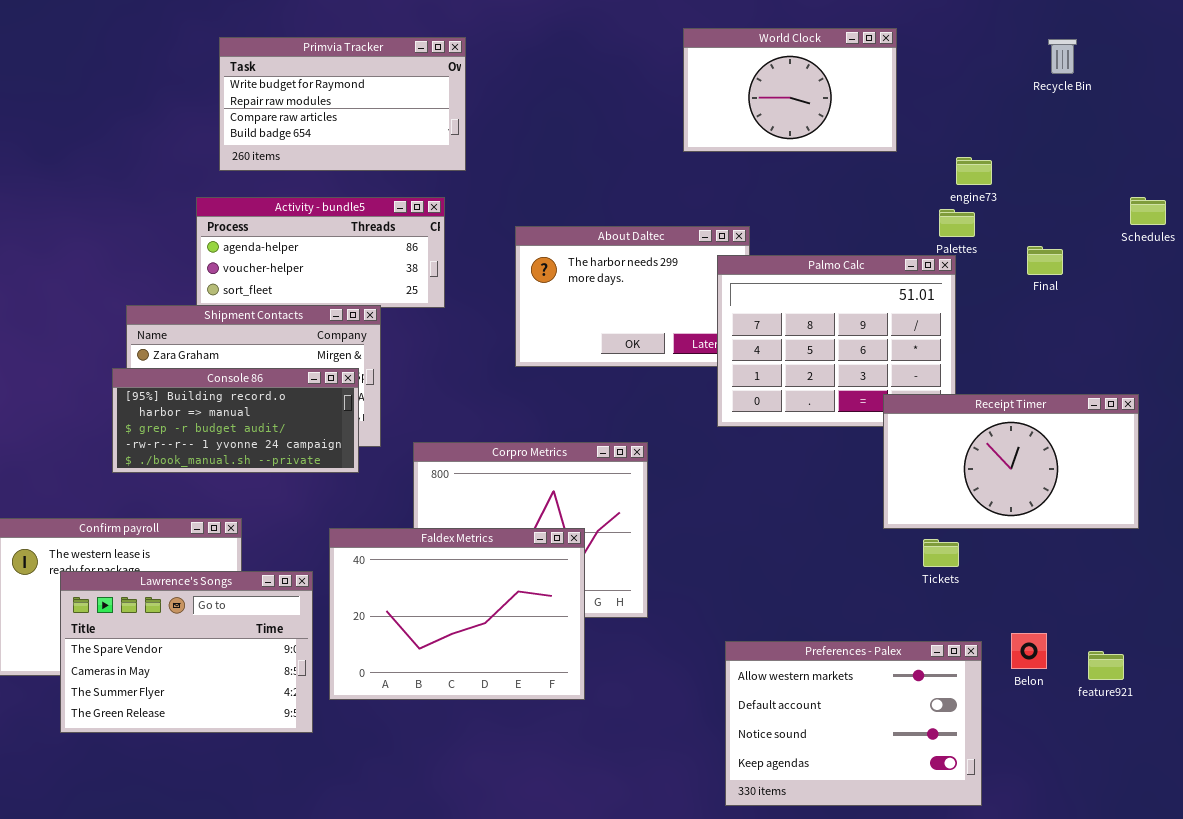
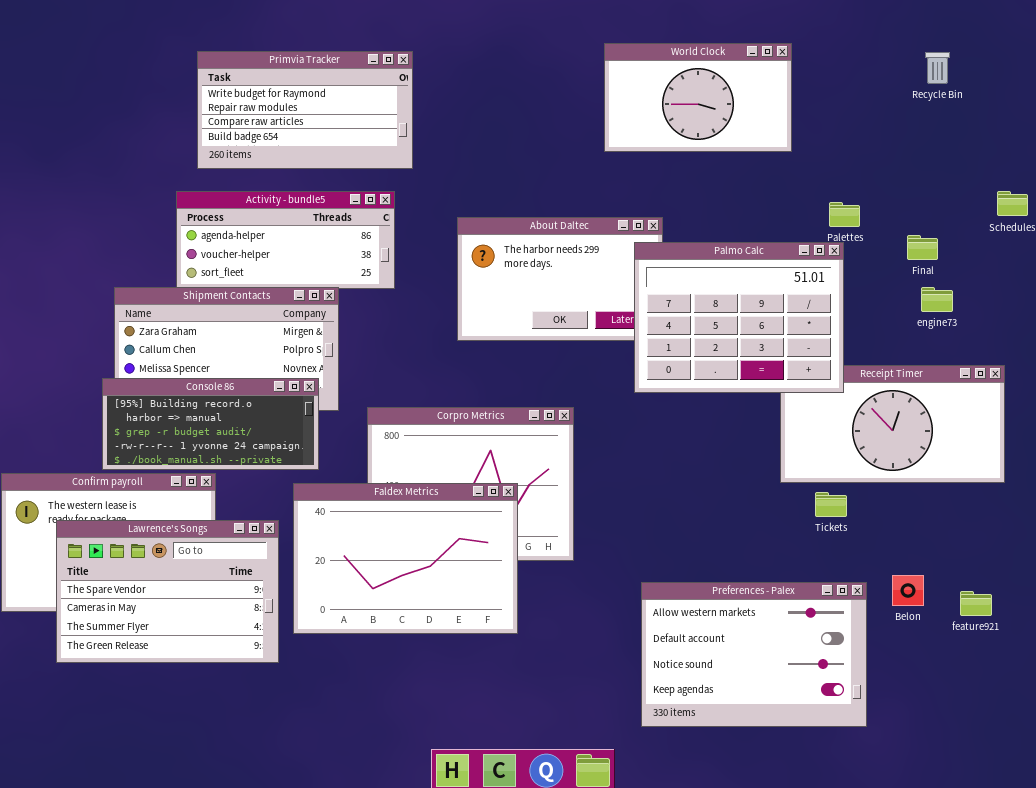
engine73: [956,157,992,185] -> [921,287,953,312], moved
Palmo Calc: [717,255,956,427] -> [634,242,844,393], raised
Console 86: [112,368,359,473] -> [102,378,319,470], moved

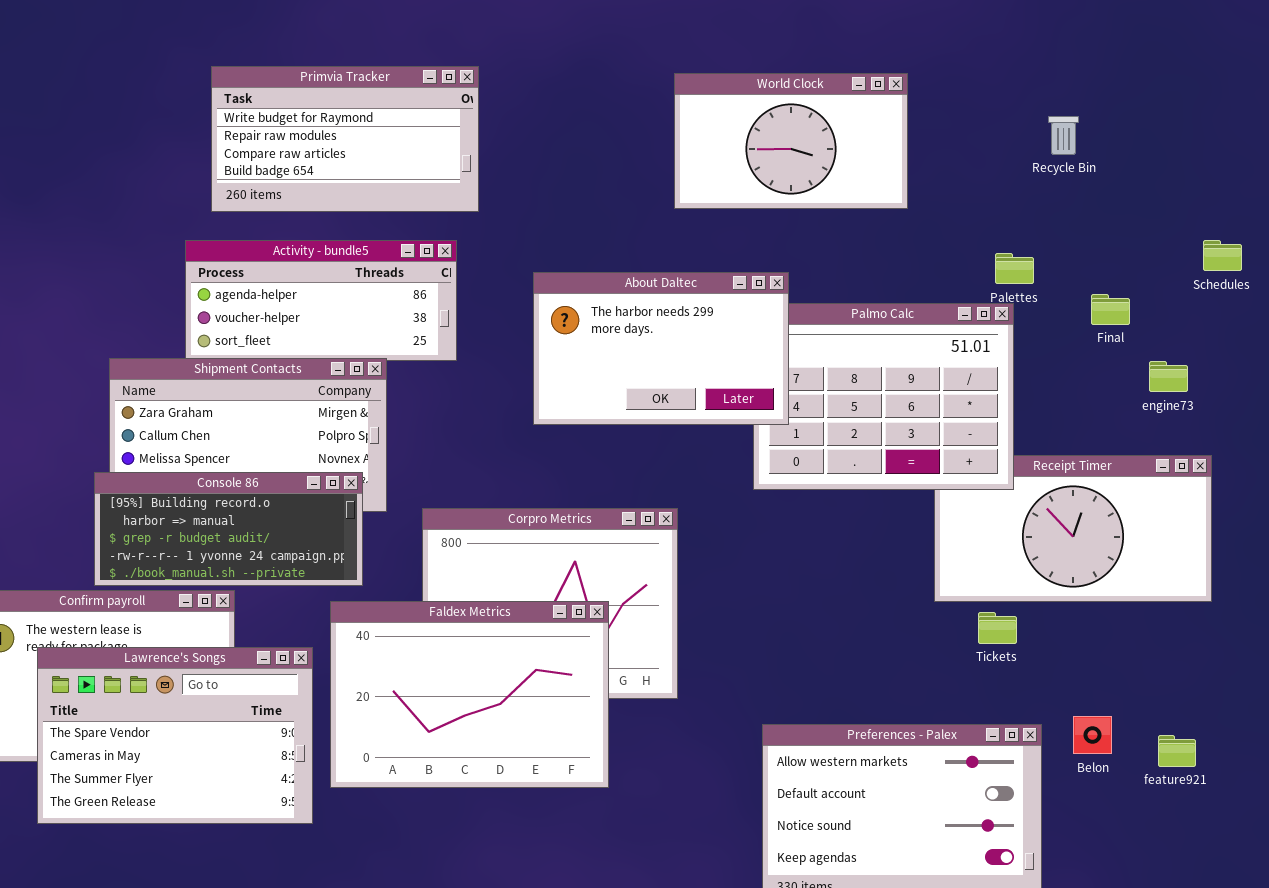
World Clock: [604,43,792,152] -> [674,73,908,209], moved
Recycle Bin: [925,52,950,84] -> [1048,116,1079,155], moved
About Daltec: [457,217,663,341] -> [533,272,789,425], raised
engine73: [921,287,953,312] -> [1149,361,1188,392], moved

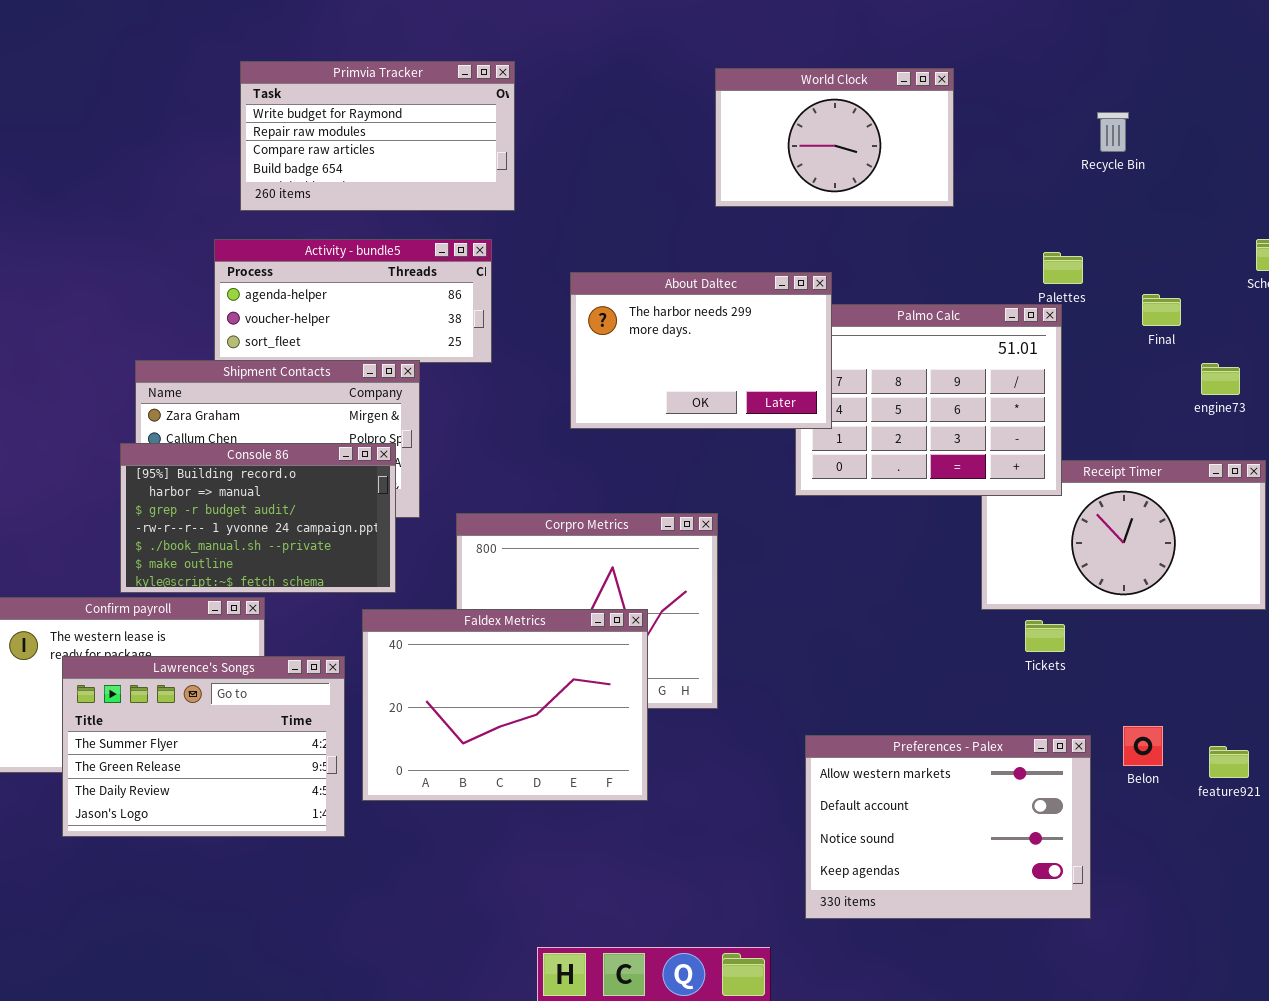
Console 86: [94,472,363,586] -> [120,443,396,593], resized
Lawrence's Songs: [37,647,313,824] -> [62,656,345,837], scrolled down 2 rows

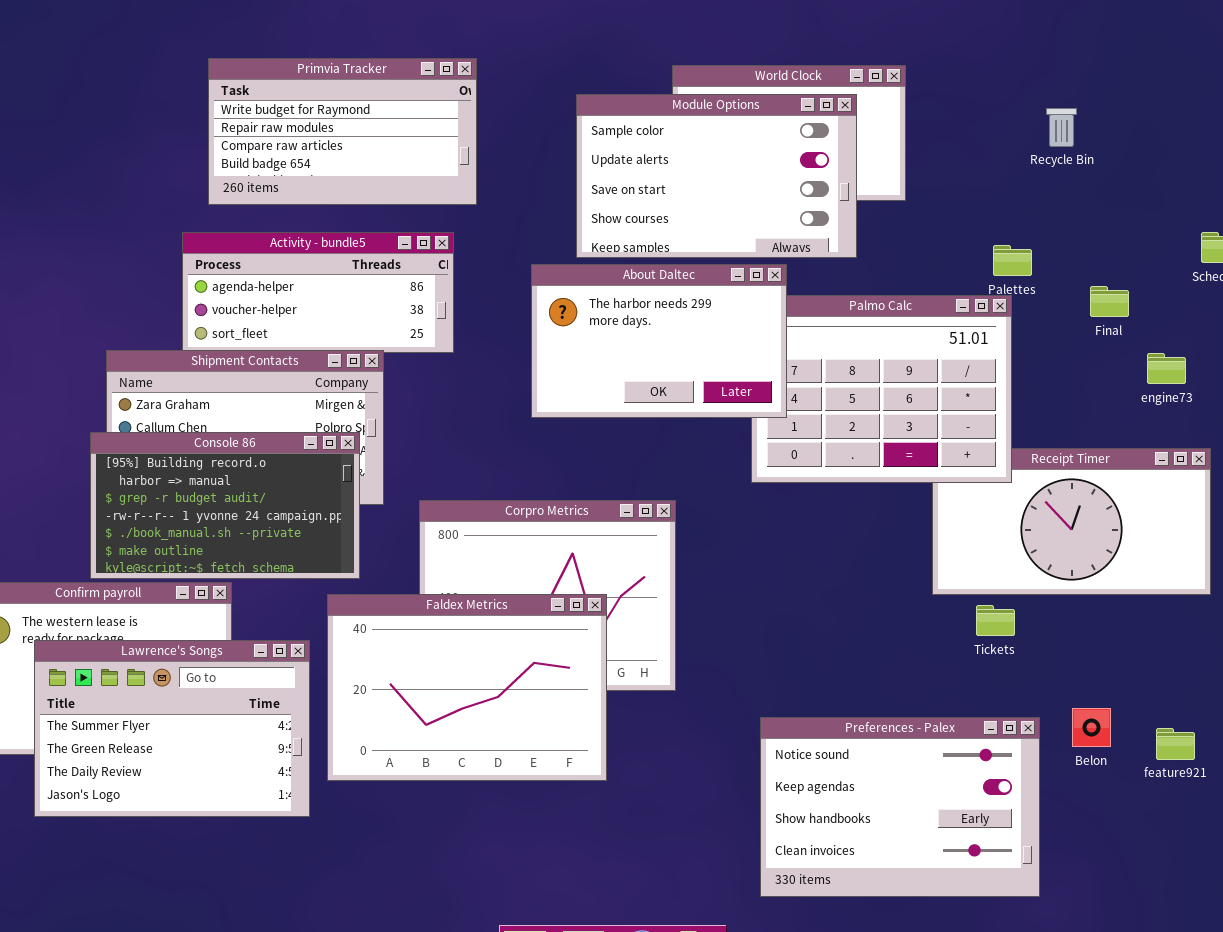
Module Options: none -> [576,94,857,258], opened
Preferences - Palex: [805,735,1091,919] -> [760,717,1040,897], scrolled down 2 rows

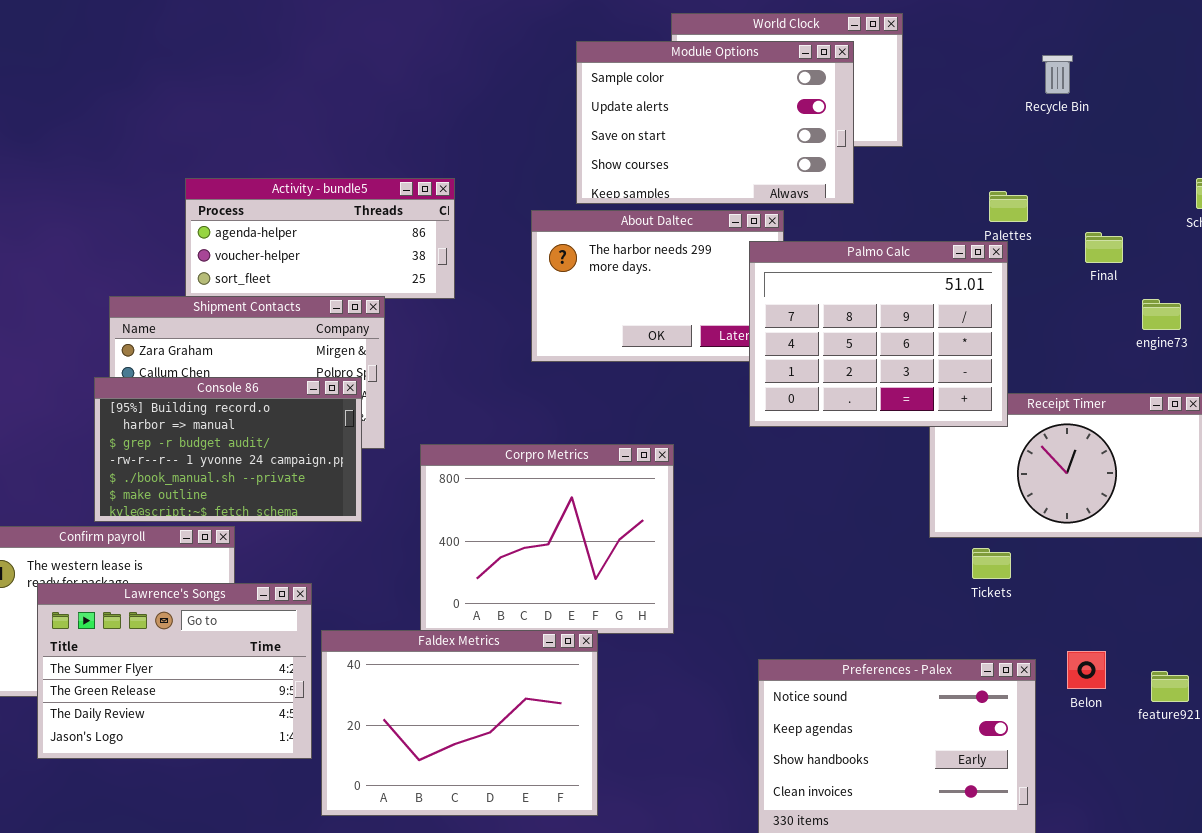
Primvia Tracker: [208,58,477,205] -> none, closed
Palmo Calc: [751,295,1012,483] -> [749,241,1008,427], raised
Faldex Metrics: [327,594,607,781] -> [321,630,598,816], moved

